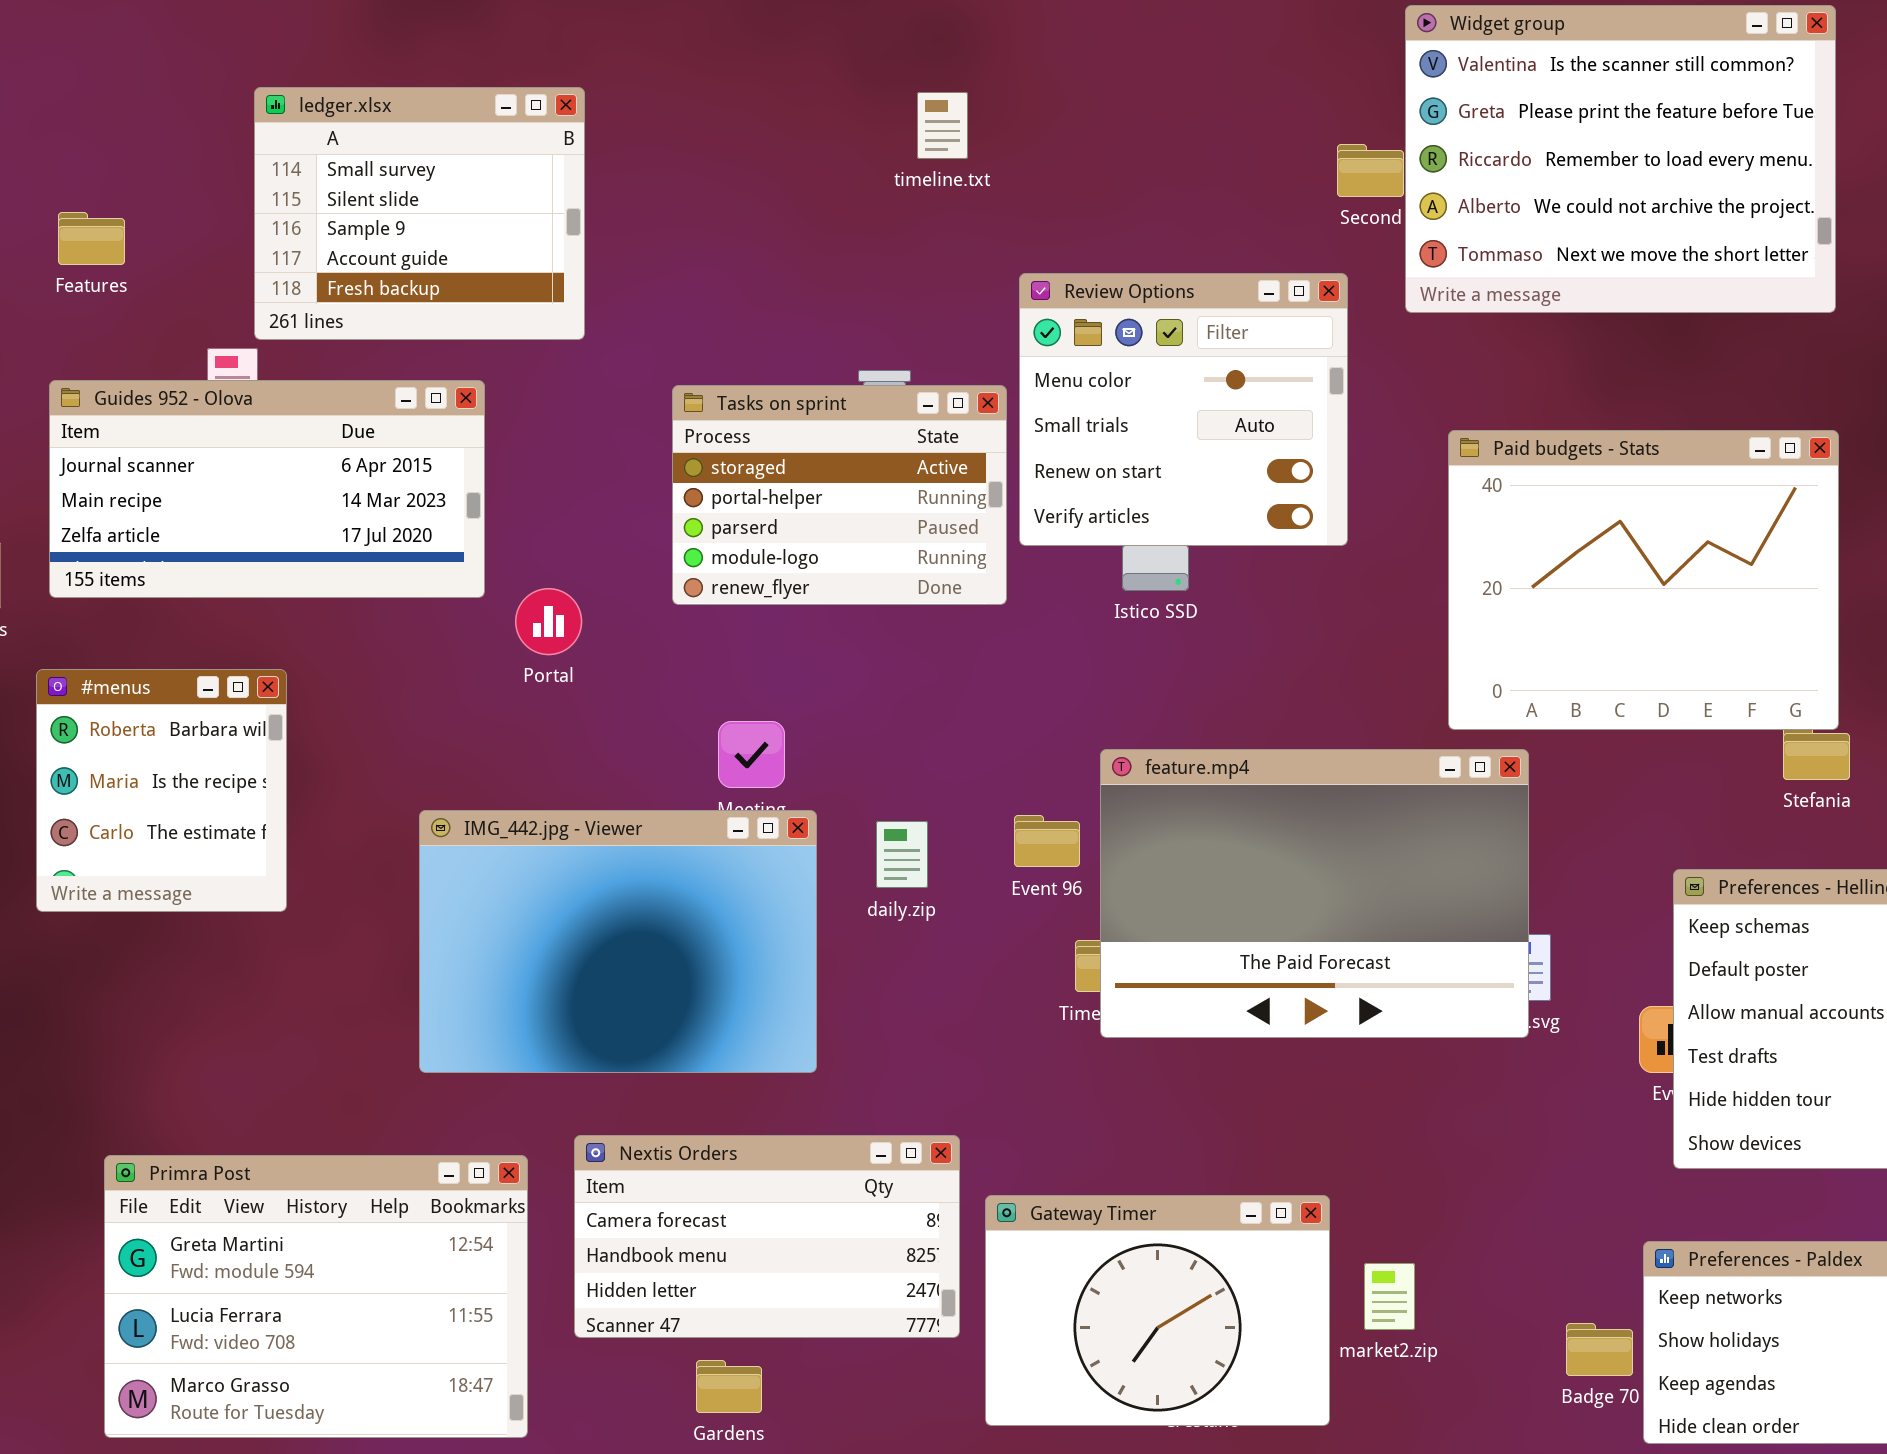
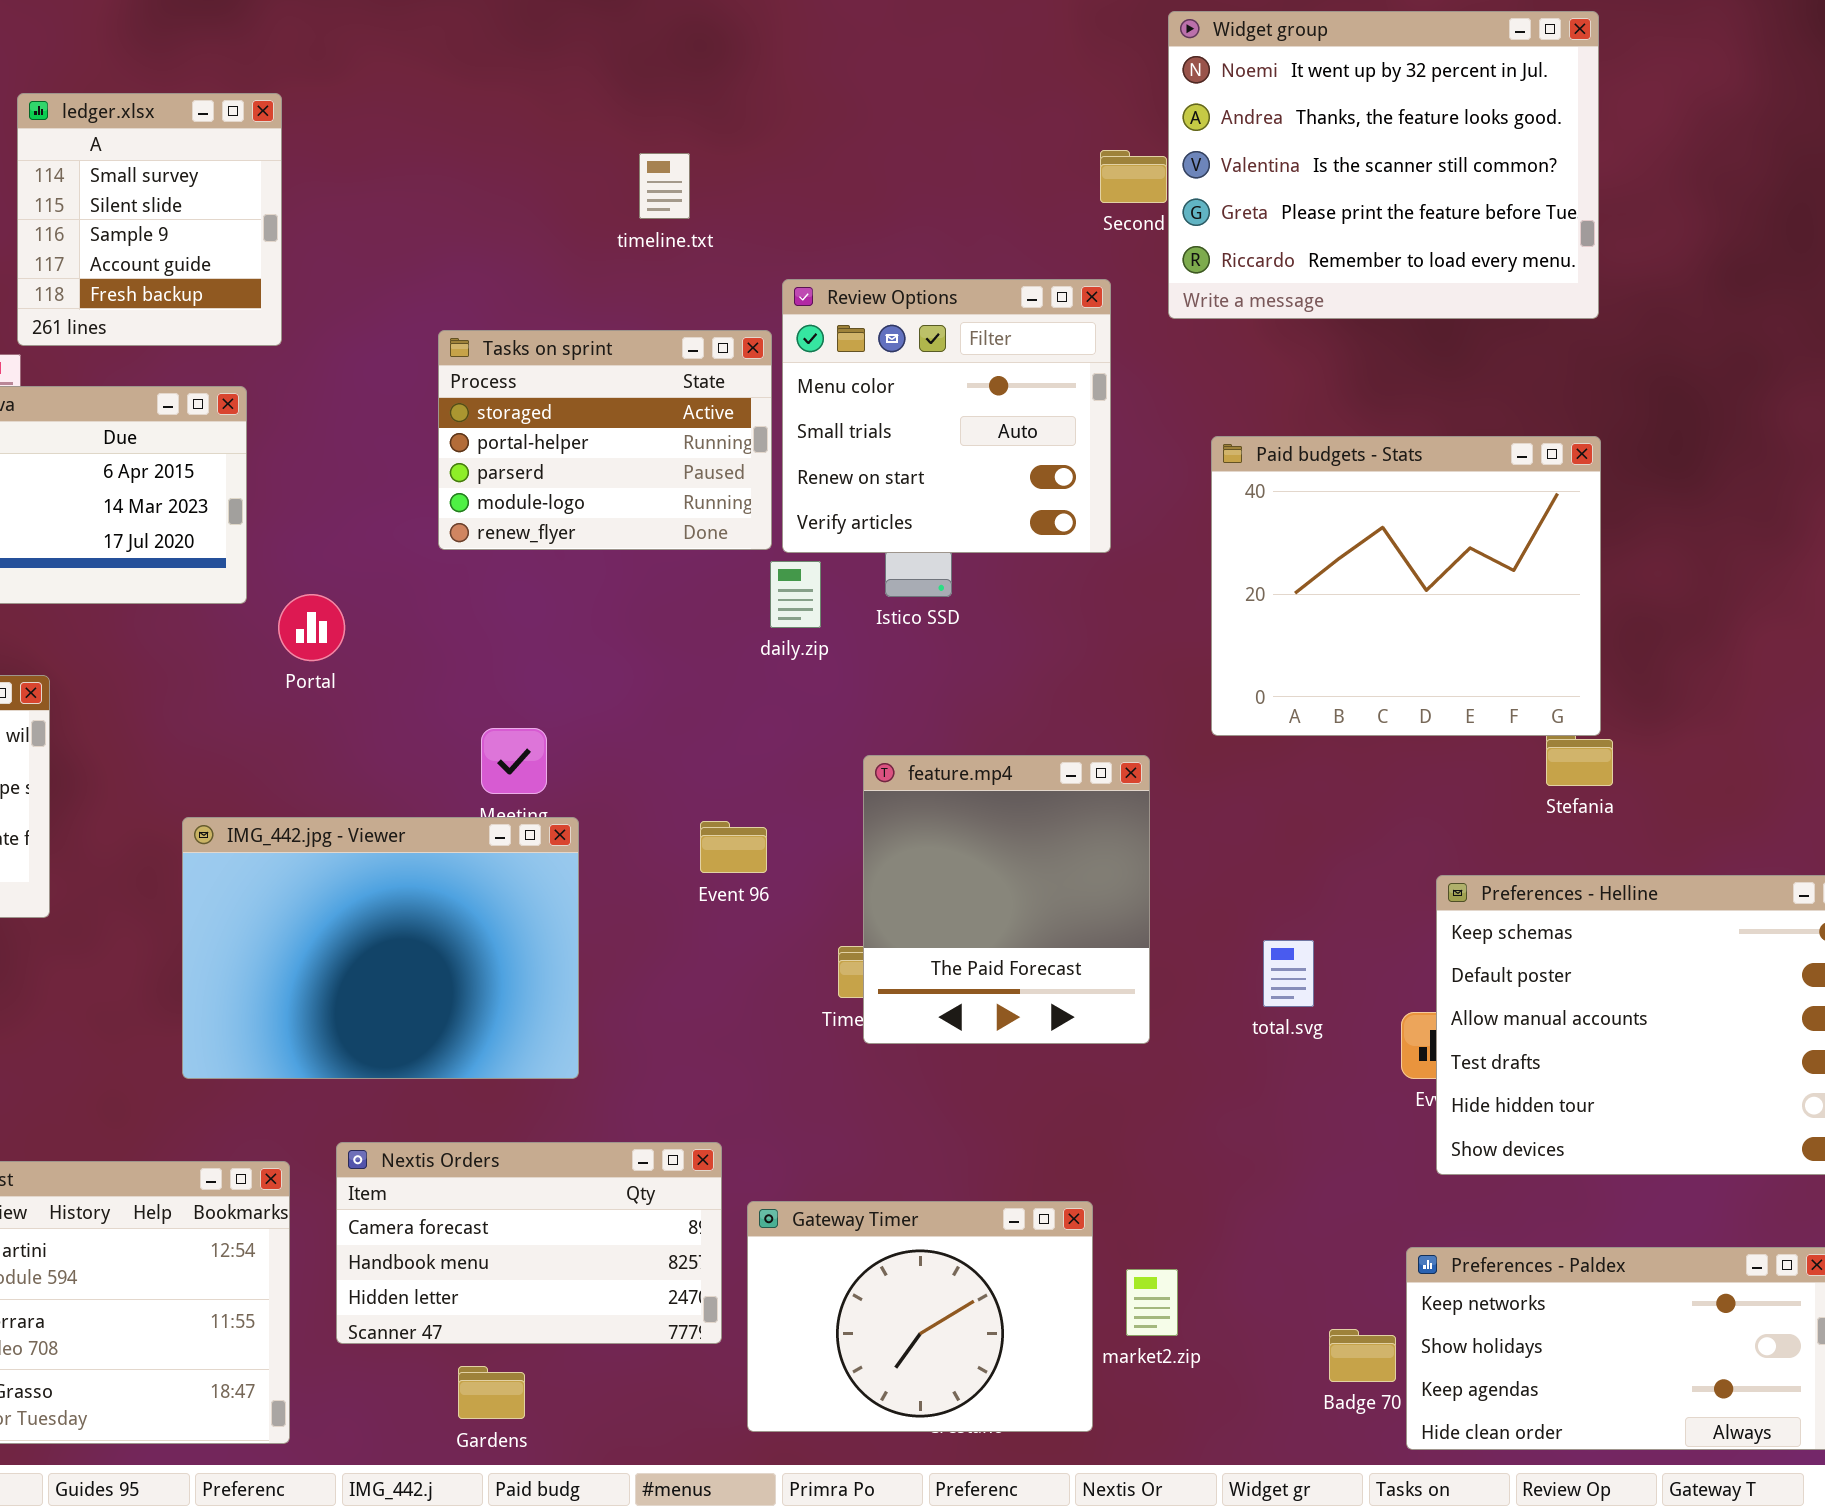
Widget group: [1405,5,1836,313] -> [1168,11,1599,319], scrolled up 2 rows
ledger.xlsx: [254,87,585,340] -> [17,93,282,346], resized
timeline.txt: [917,92,968,159] -> [639,153,690,219], moved
Tasks on sprint: [672,385,1007,605] -> [438,330,772,550], moved
feature.mp4: [1100,749,1529,1038] -> [863,755,1150,1044], resized
Event 96: [1014,815,1080,867] -> [700,821,767,873], moved
daily.zip: [876,821,928,888] -> [770,561,821,628], moved

